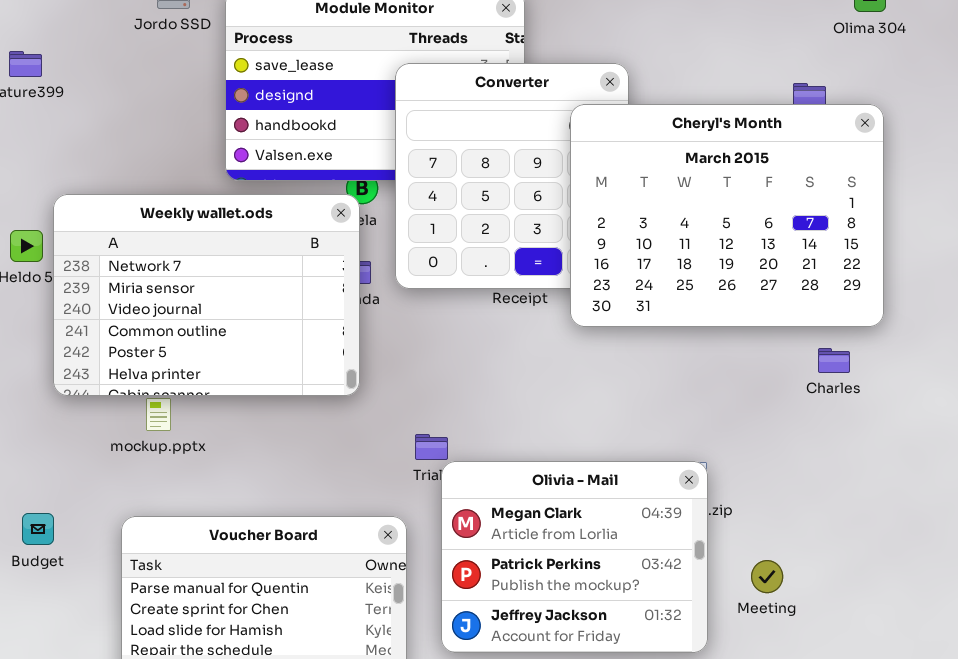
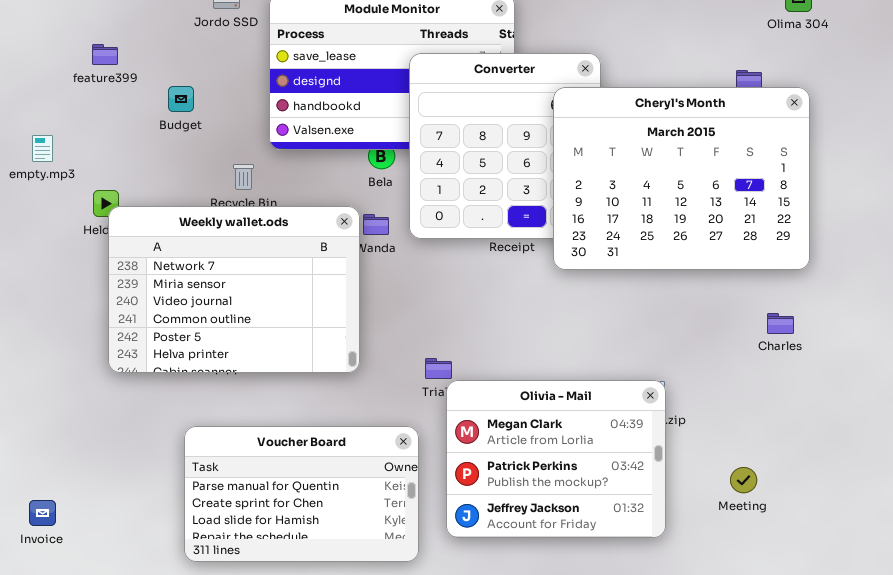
Weekly wallet.ods: [53,194,360,396] -> [108,206,360,373], moved
Charles: [818,348,850,373] -> [767,313,794,334], moved
Budget: [22,513,54,545] -> [168,86,194,112], moved
Meeting: [751,560,783,593] -> [730,467,757,493], moved

